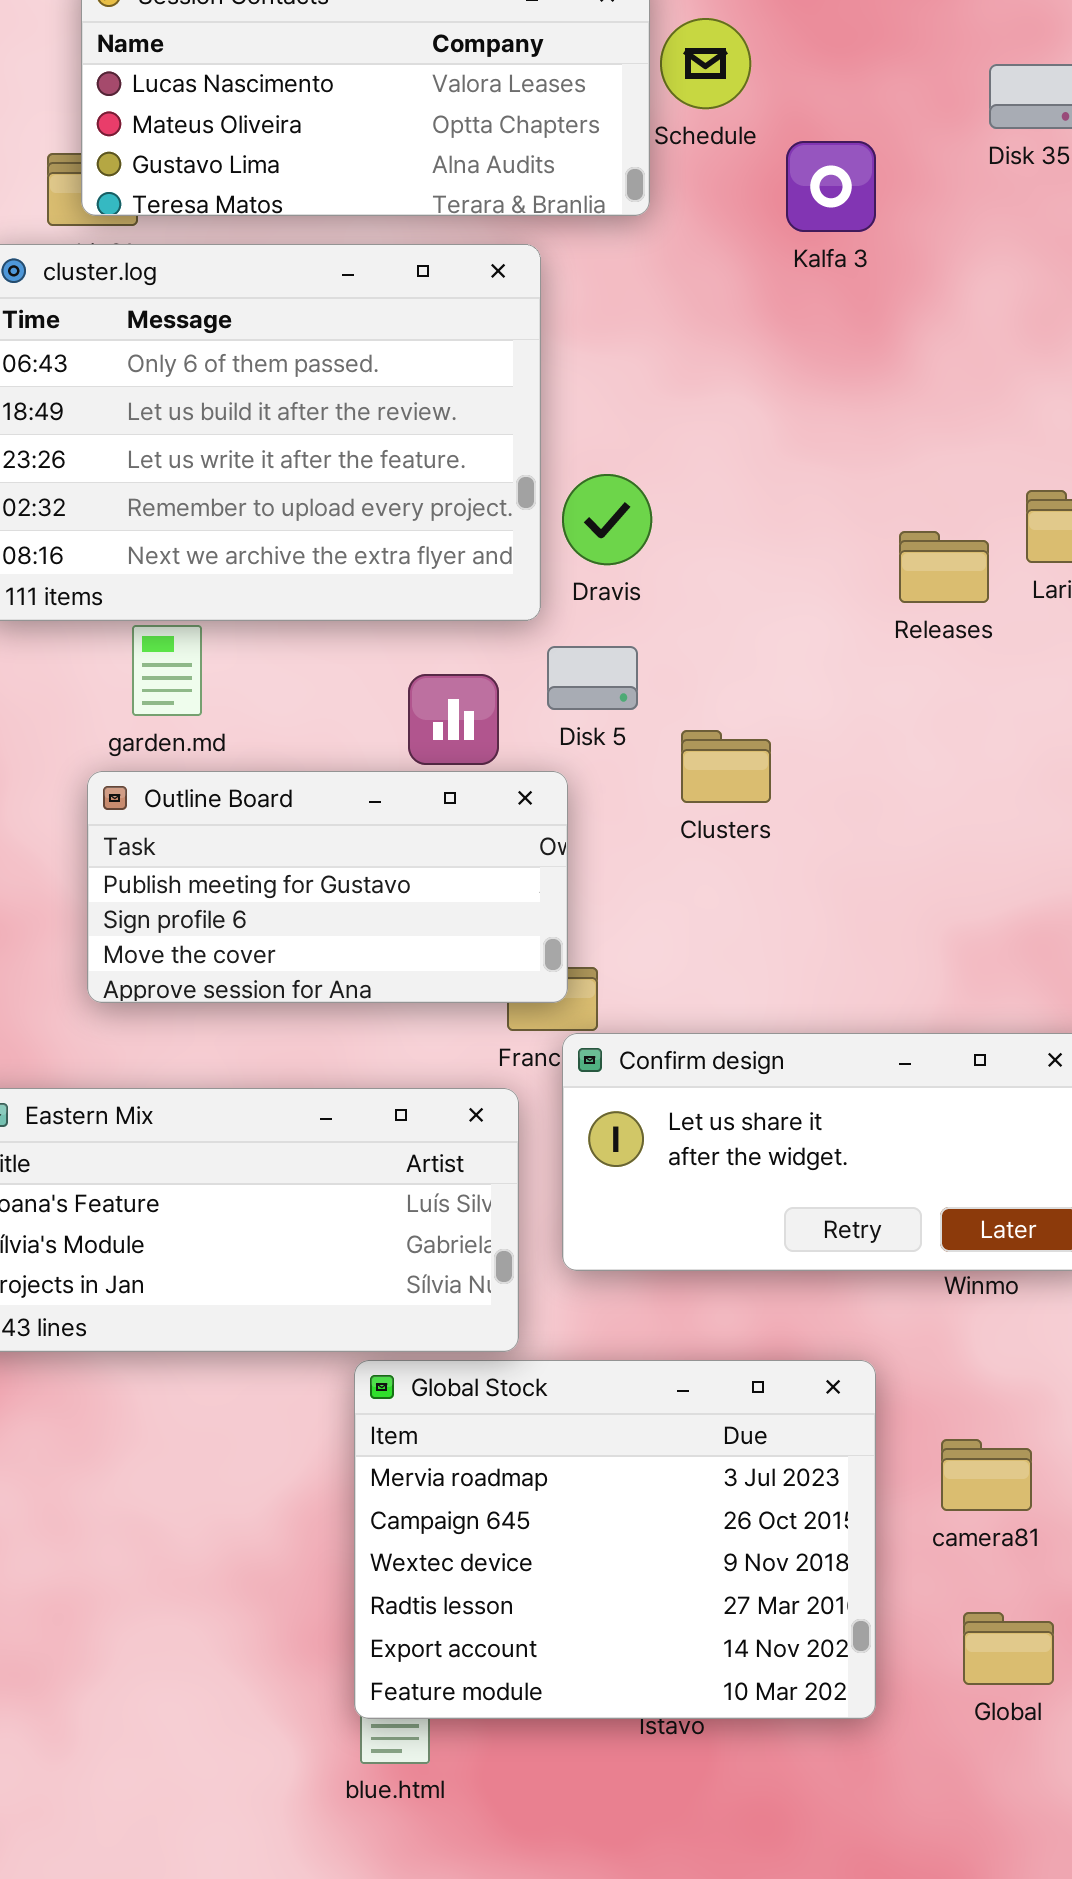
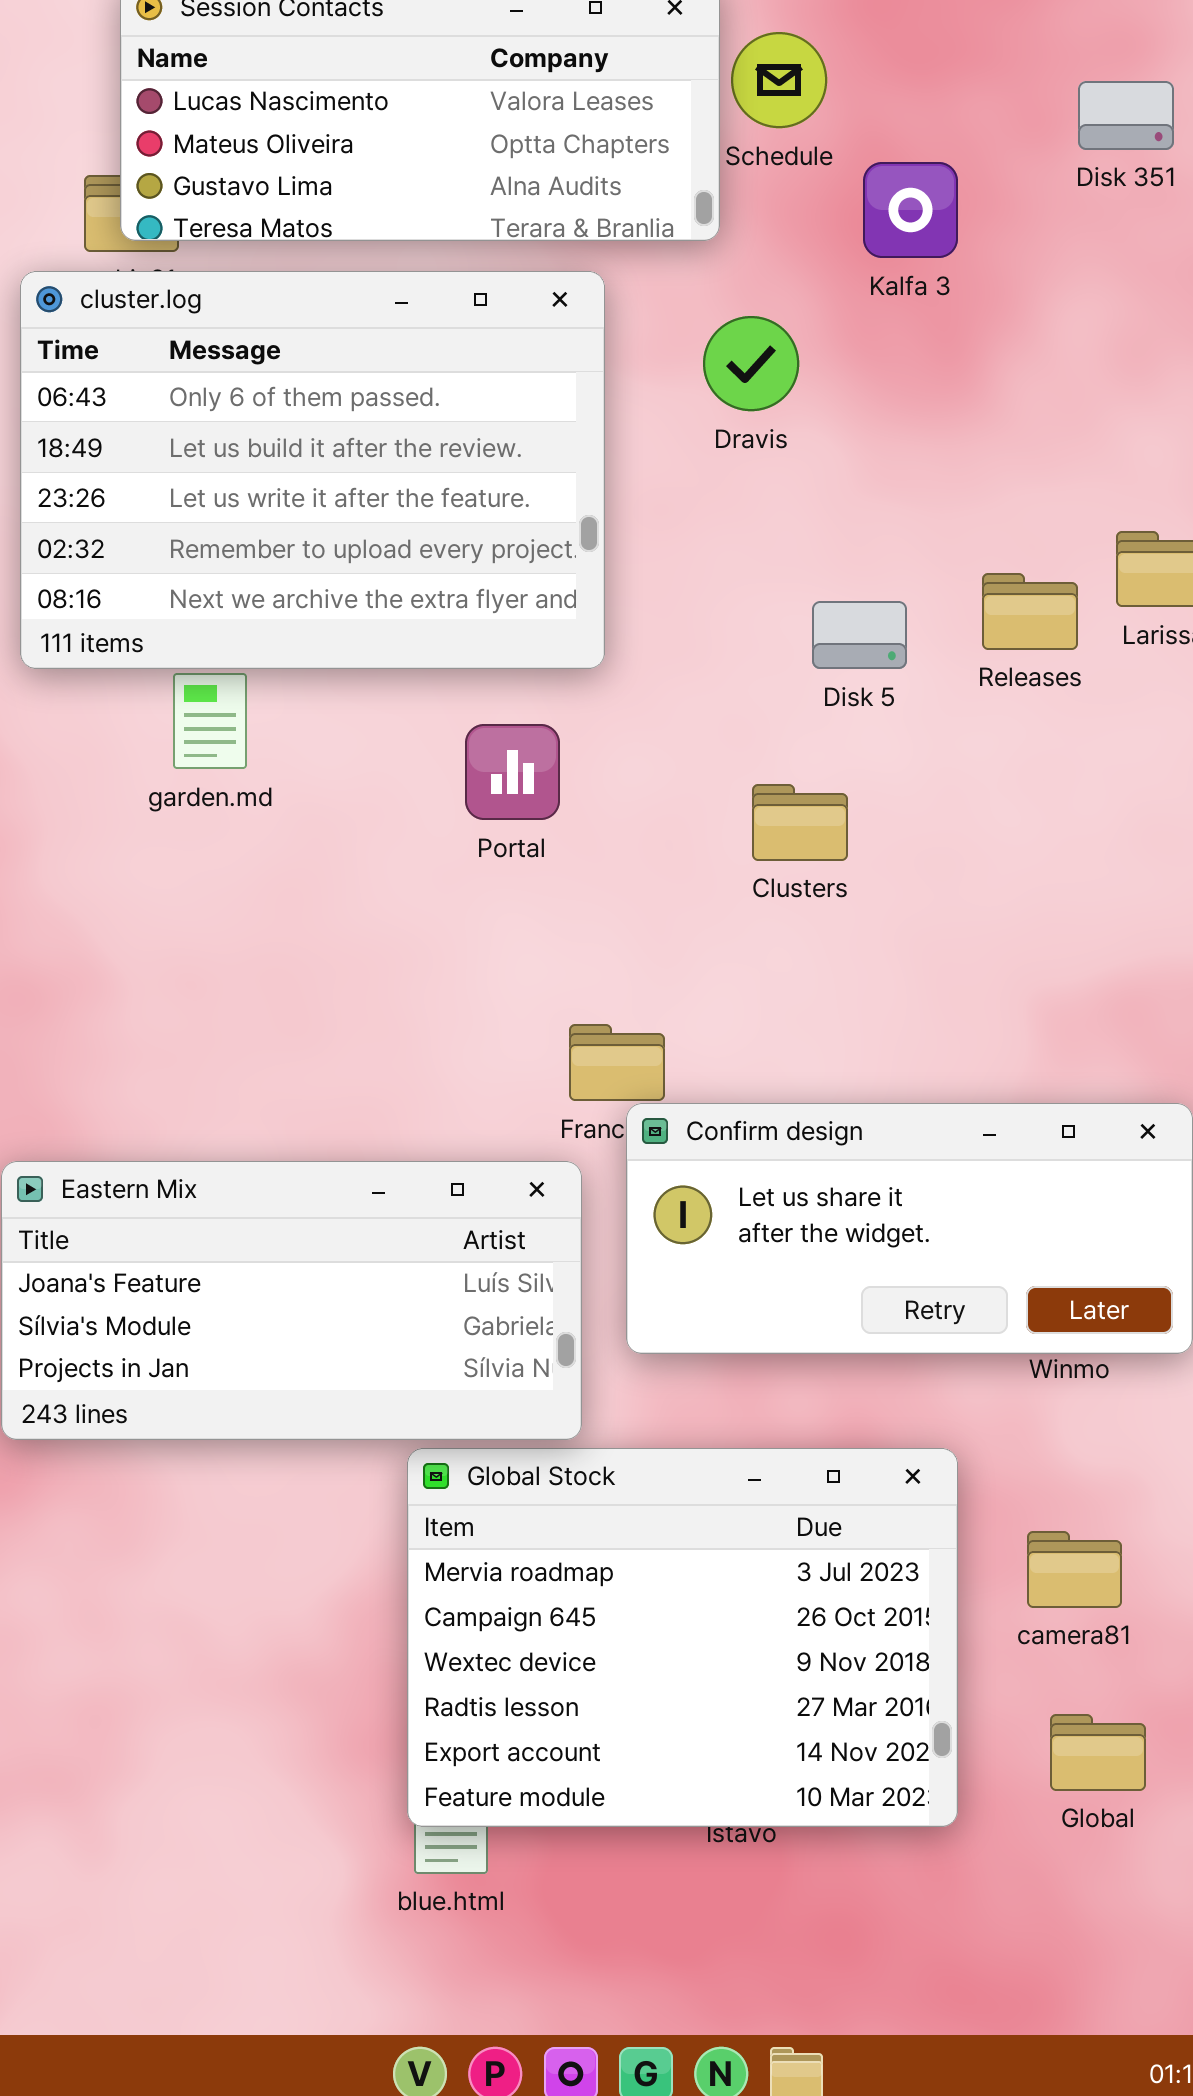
Dravis: [562,474,652,565] -> [703,316,799,411], moved
Disk 5: [547,646,638,710] -> [812,601,907,669], moved
Outline Board: [87,771,568,1003] -> none, closed

